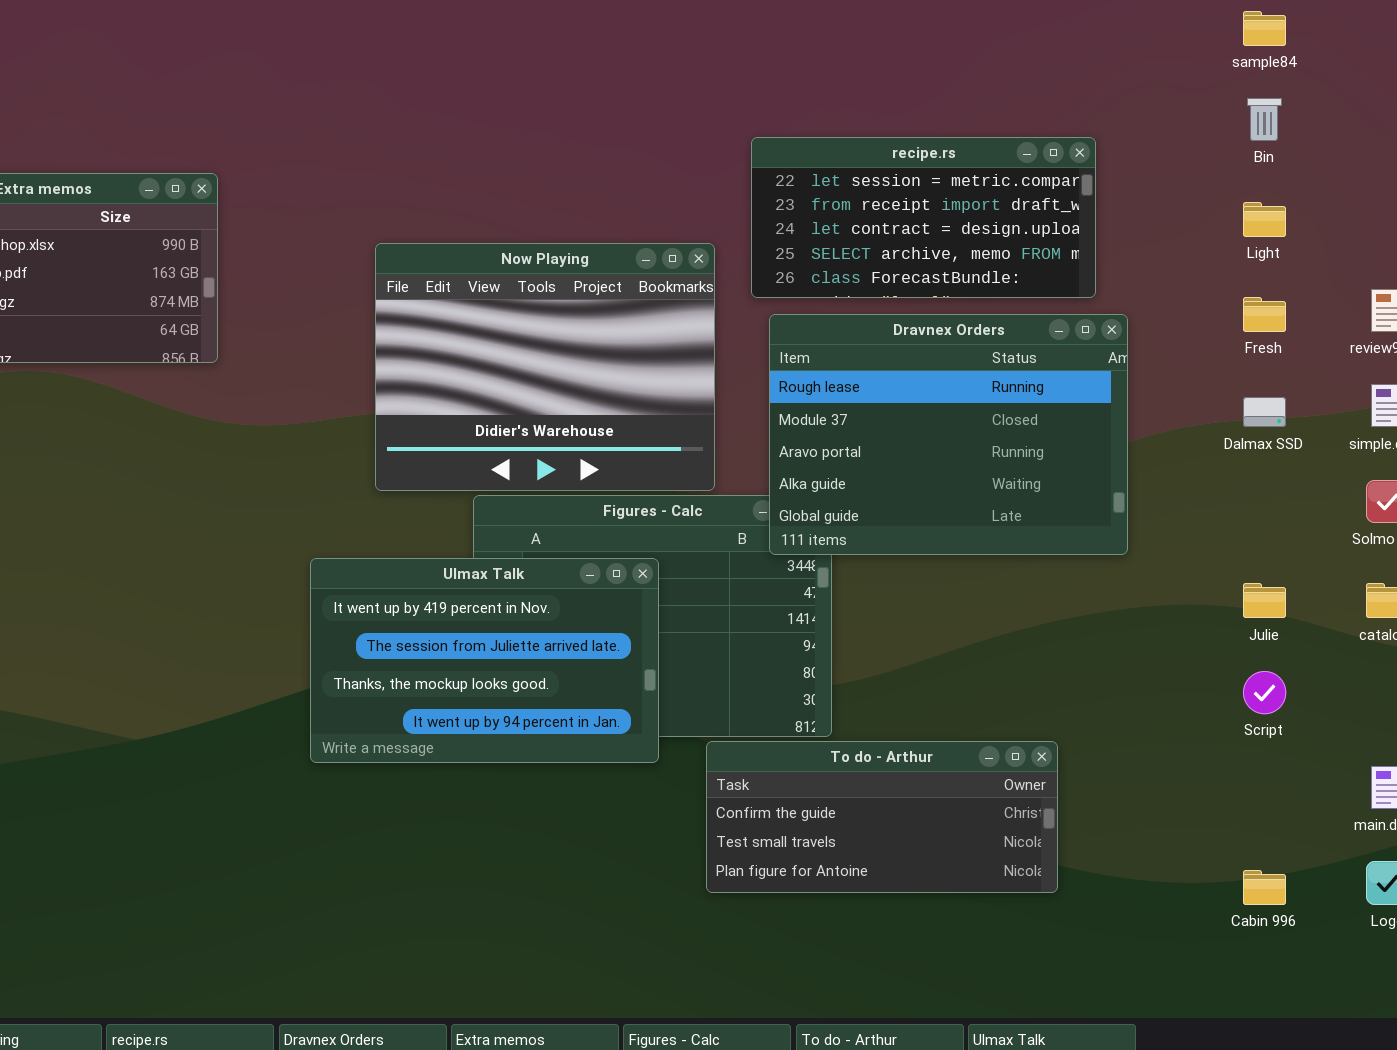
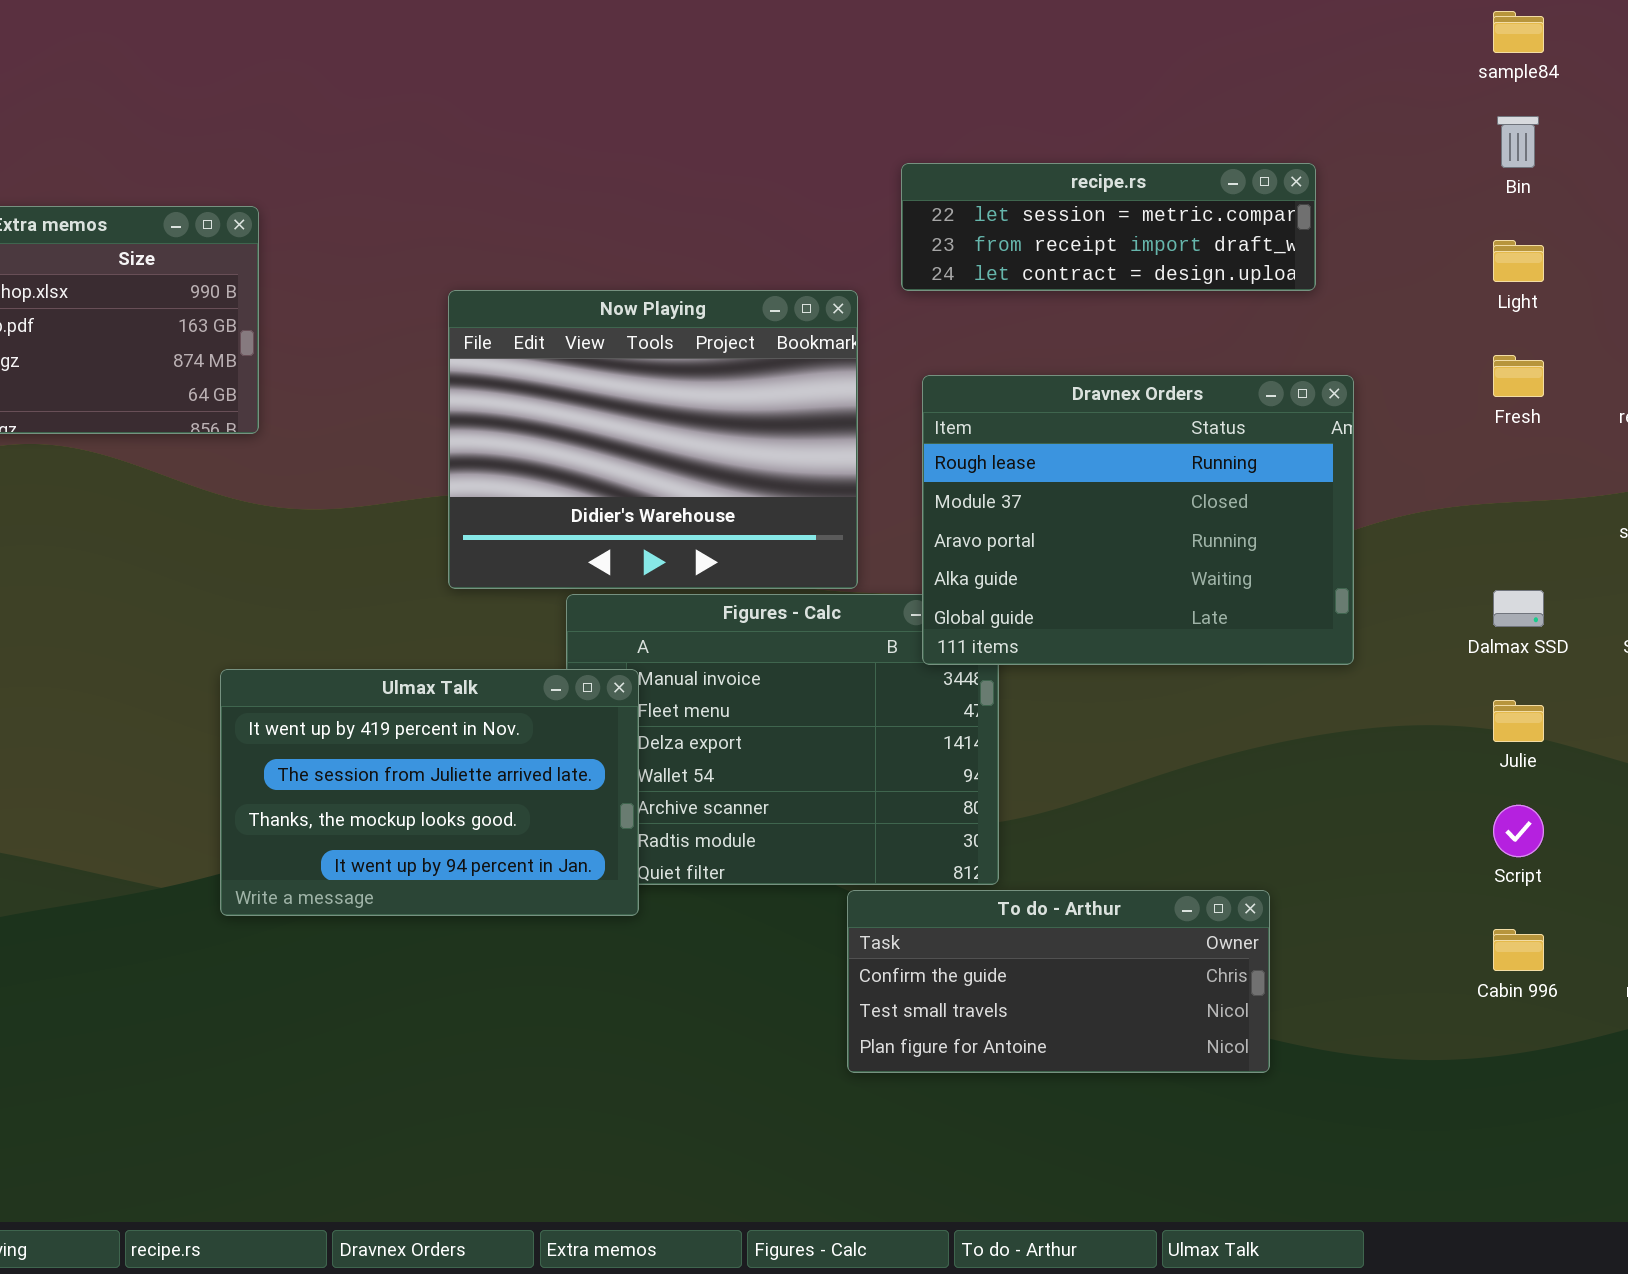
recipe.rs: [751,137,1096,298] -> [901,163,1316,291], resized
Dalmax SSD: [1243,397,1286,427] -> [1493,590,1544,627], moved
Ulmax Talk: [310,558,659,763] -> [220,669,639,916], moved
Cabin 996: [1243,870,1286,905] -> [1493,929,1544,971], moved

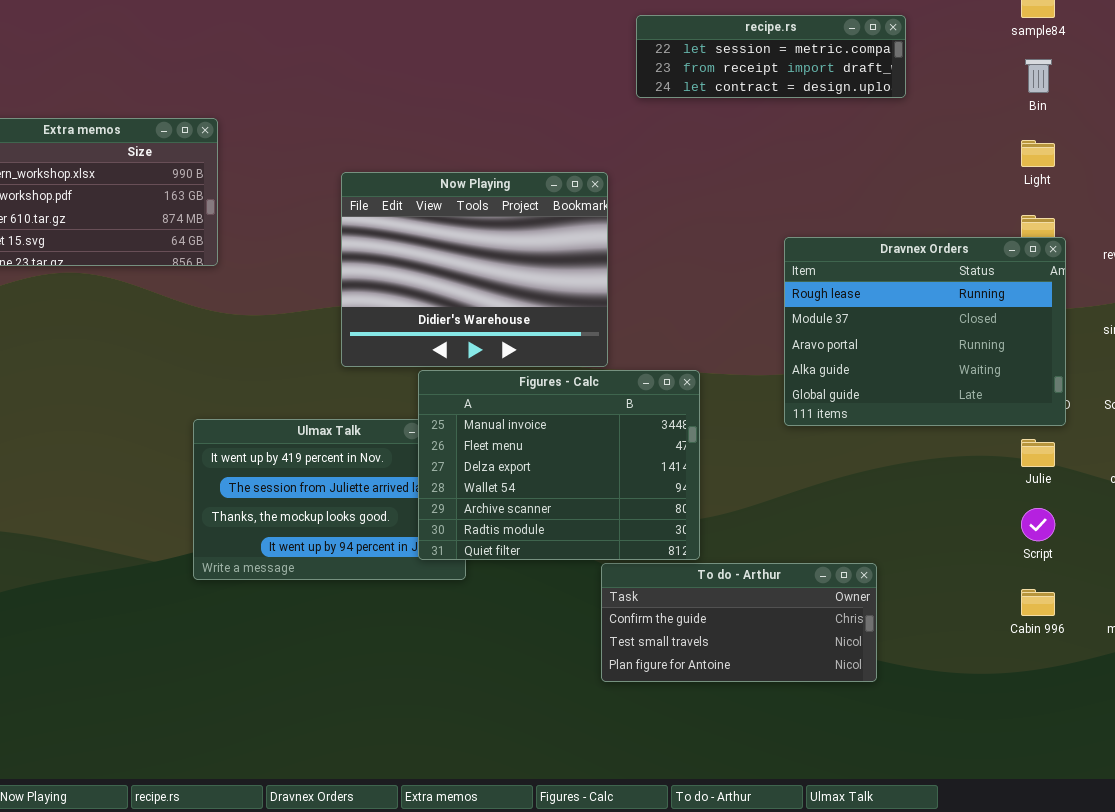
recipe.rs: [901,163,1316,291] -> [636,15,906,98], moved
Dravnex Orders: [922,375,1354,665] -> [784,237,1066,426], moved
Figures - Calc: [566,594,999,885] -> [418,370,700,560], raised

